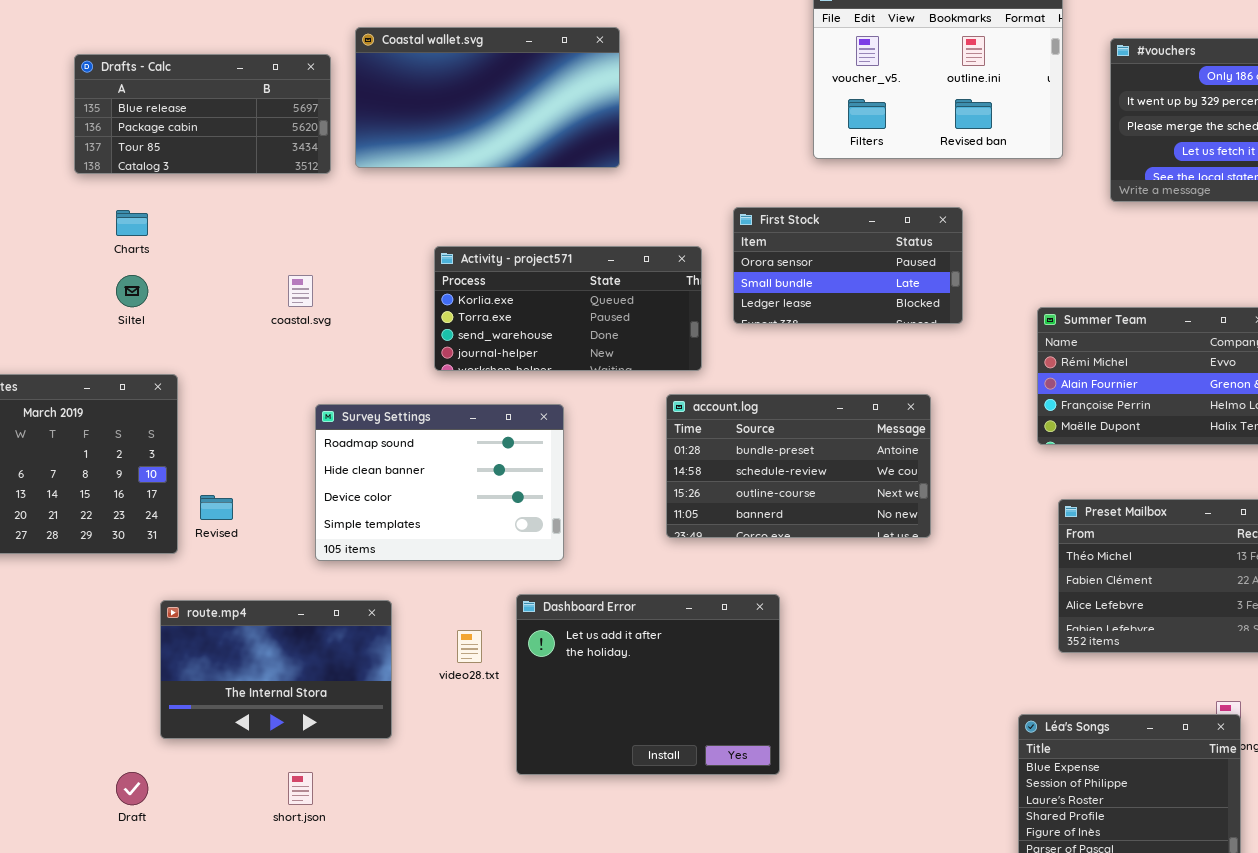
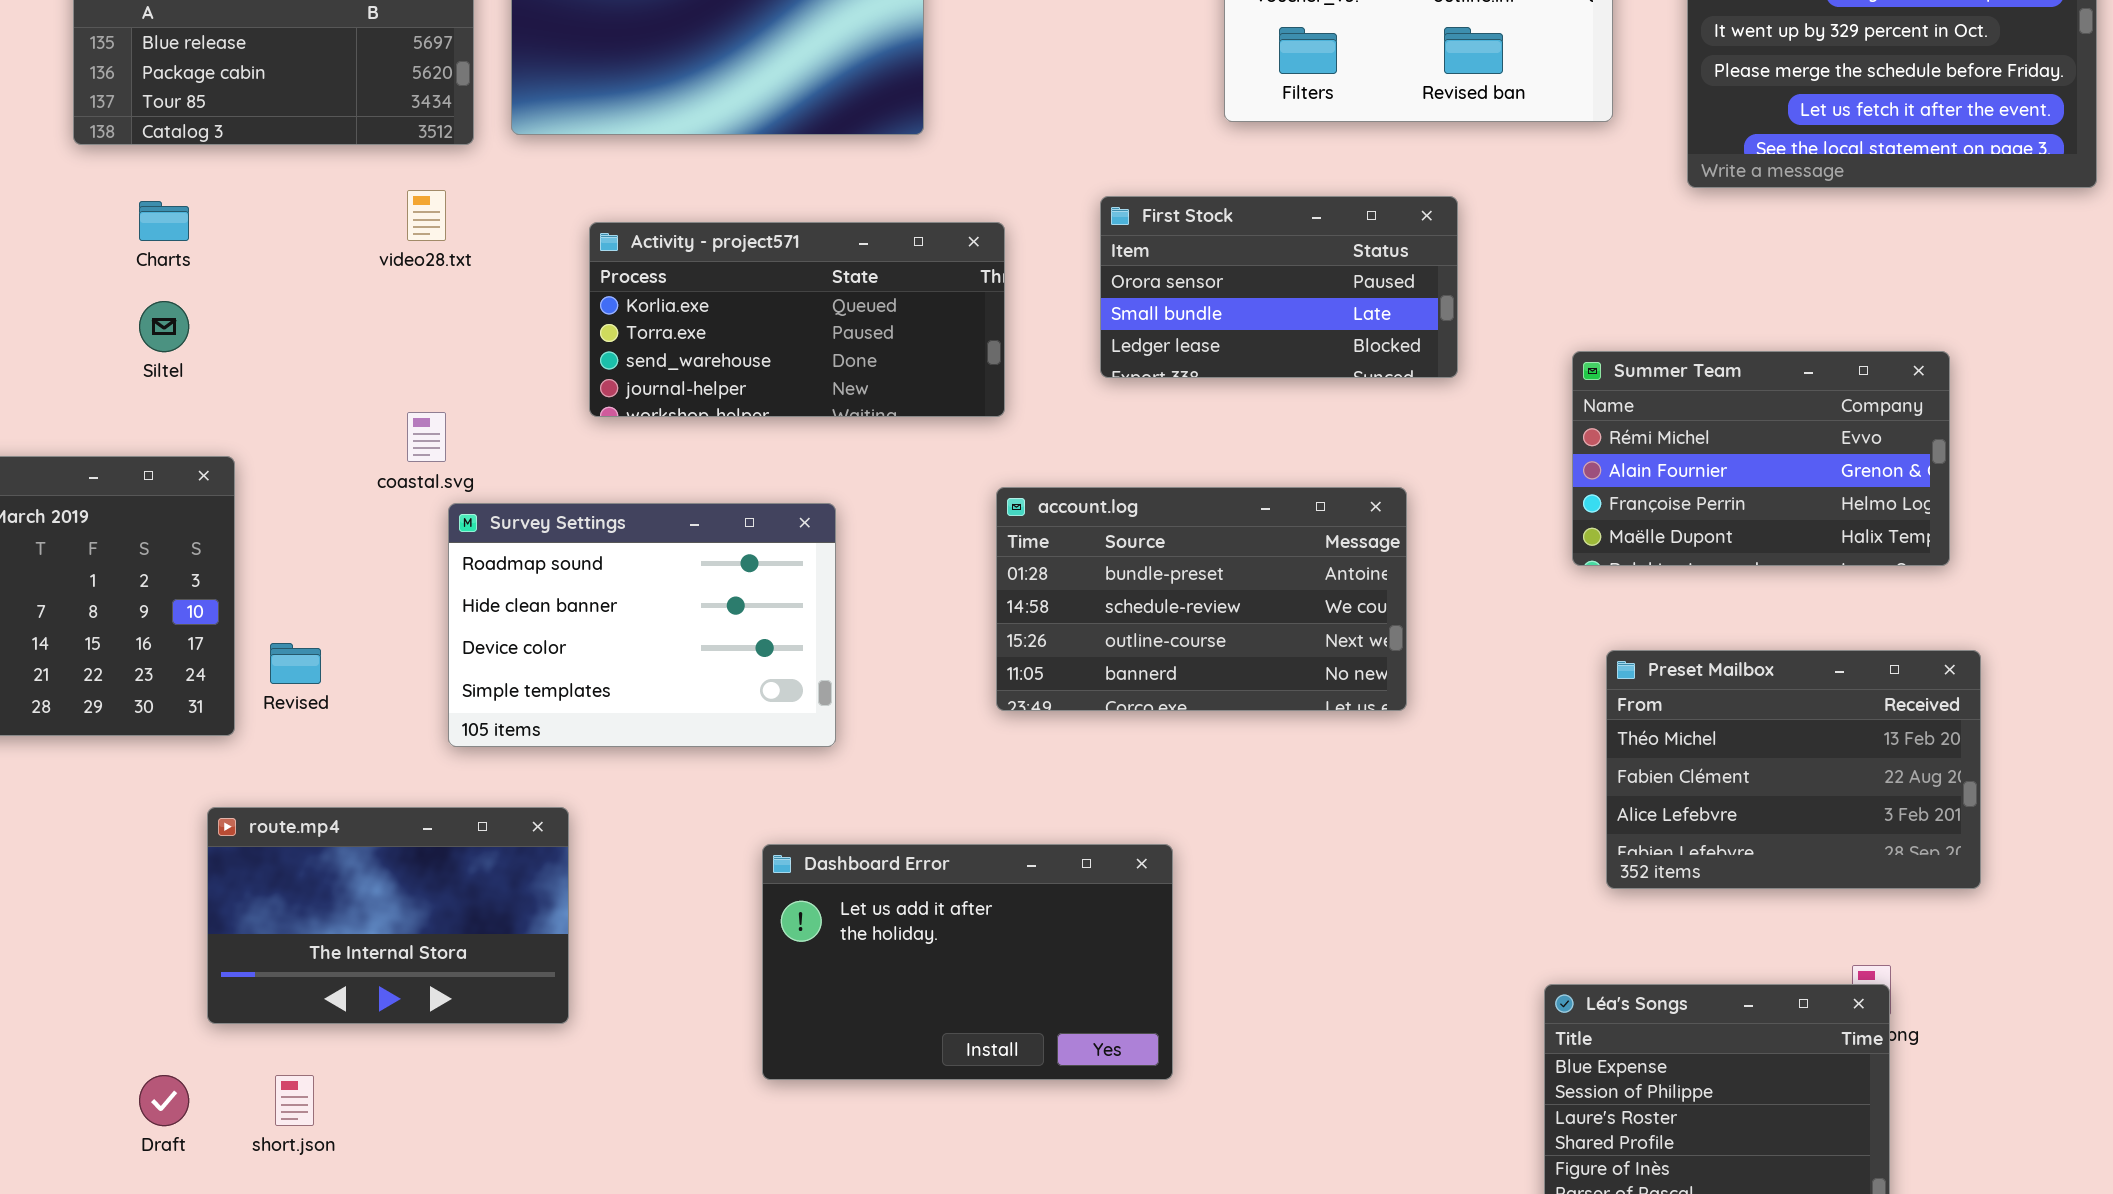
Activity - project571: [434,246,702,371] -> [589,222,1005,417], moved
coastal.svg: [288,275,313,307] -> [407,412,446,462], moved
Dashboard Error: [516,594,780,775] -> [762,844,1173,1080], resized
video28.txt: [457,630,482,663] -> [407,190,446,241], moved
short.json: [288,772,313,805] -> [275,1075,314,1126], moved

